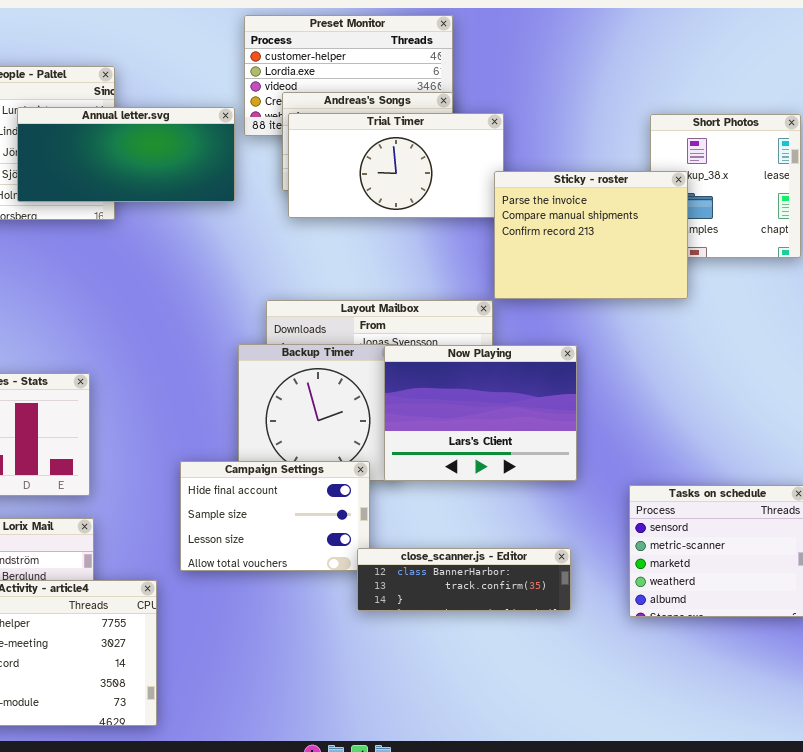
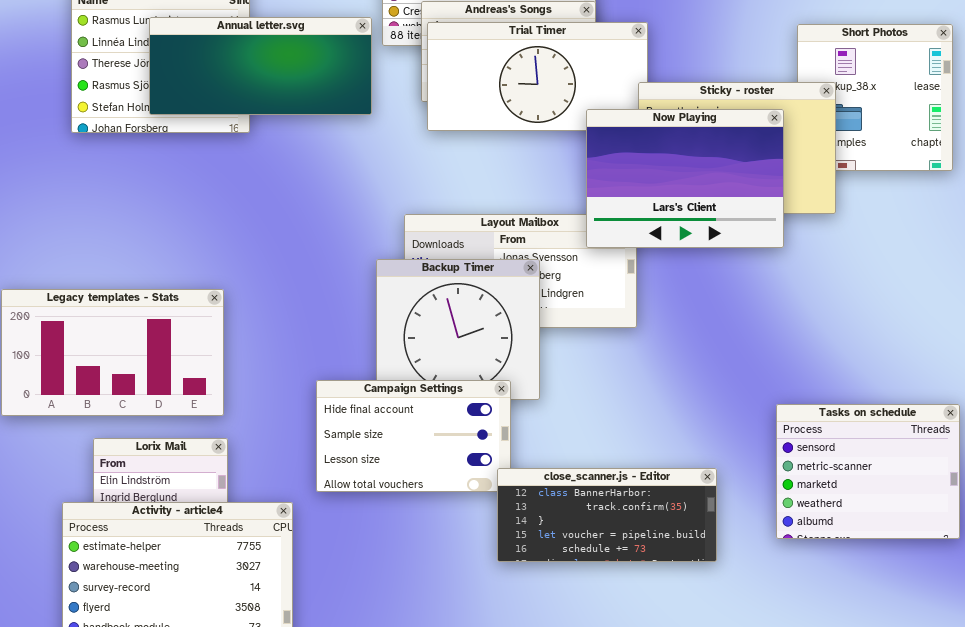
Now Playing: [384,345,577,481] -> [586,109,784,248], moved
close_scanner.js - Editor: [357,548,571,611] -> [497,468,717,562], resized

